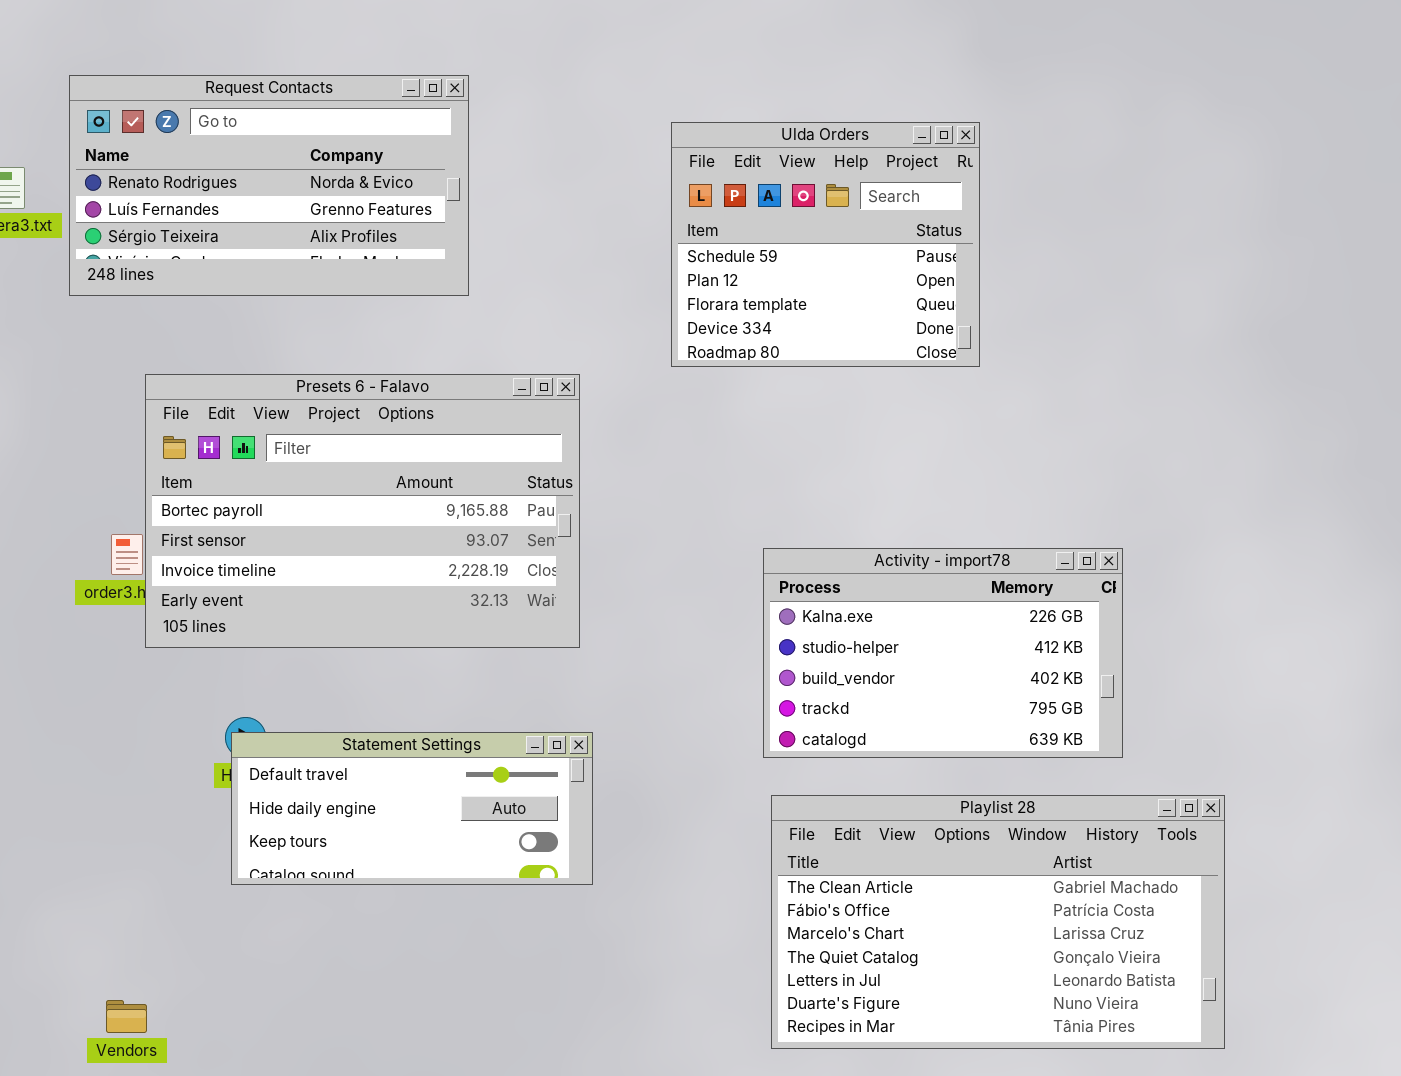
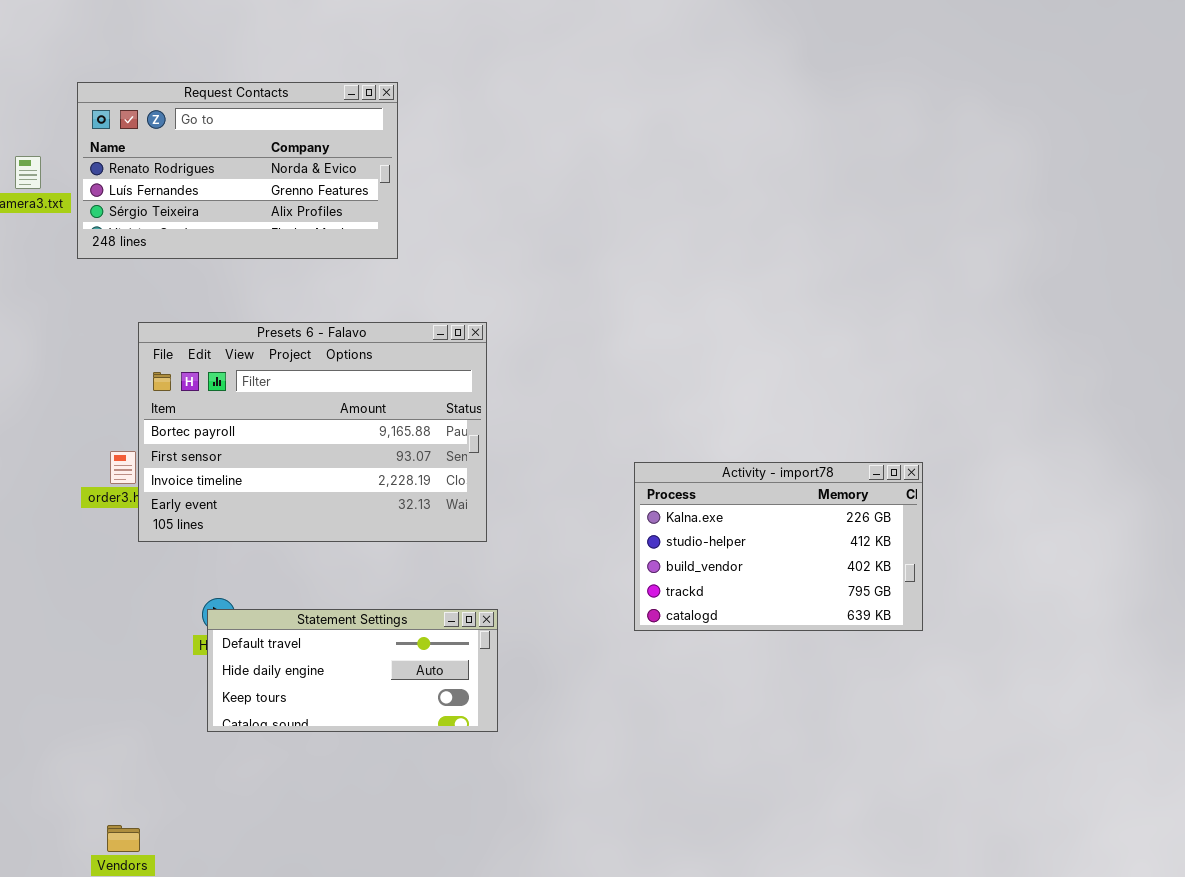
Ulda Orders: [671,122,980,367] -> none, closed
Playlist 28: [771,795,1225,1049] -> none, closed

